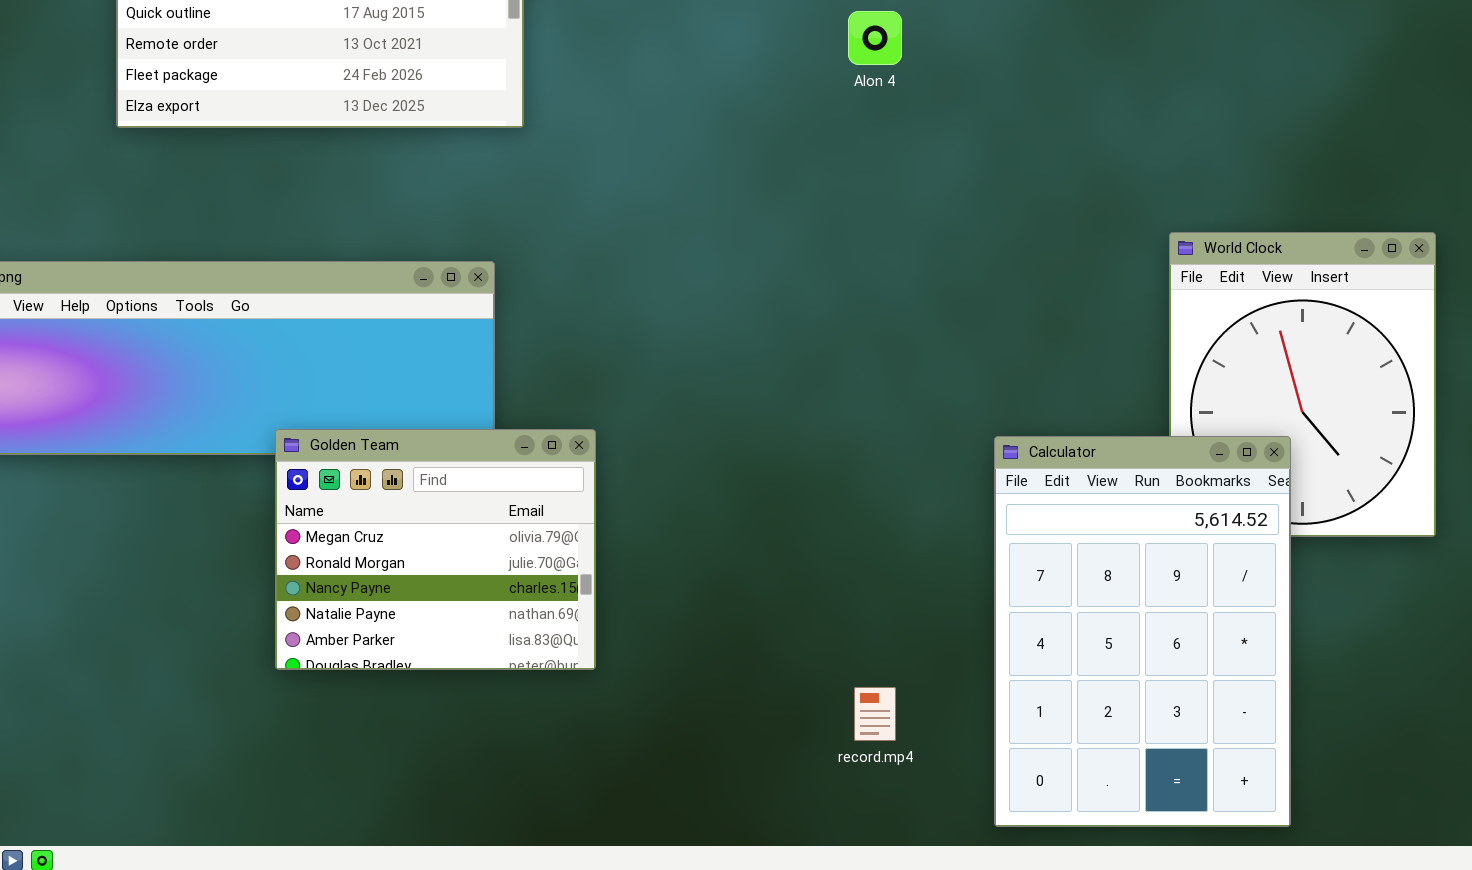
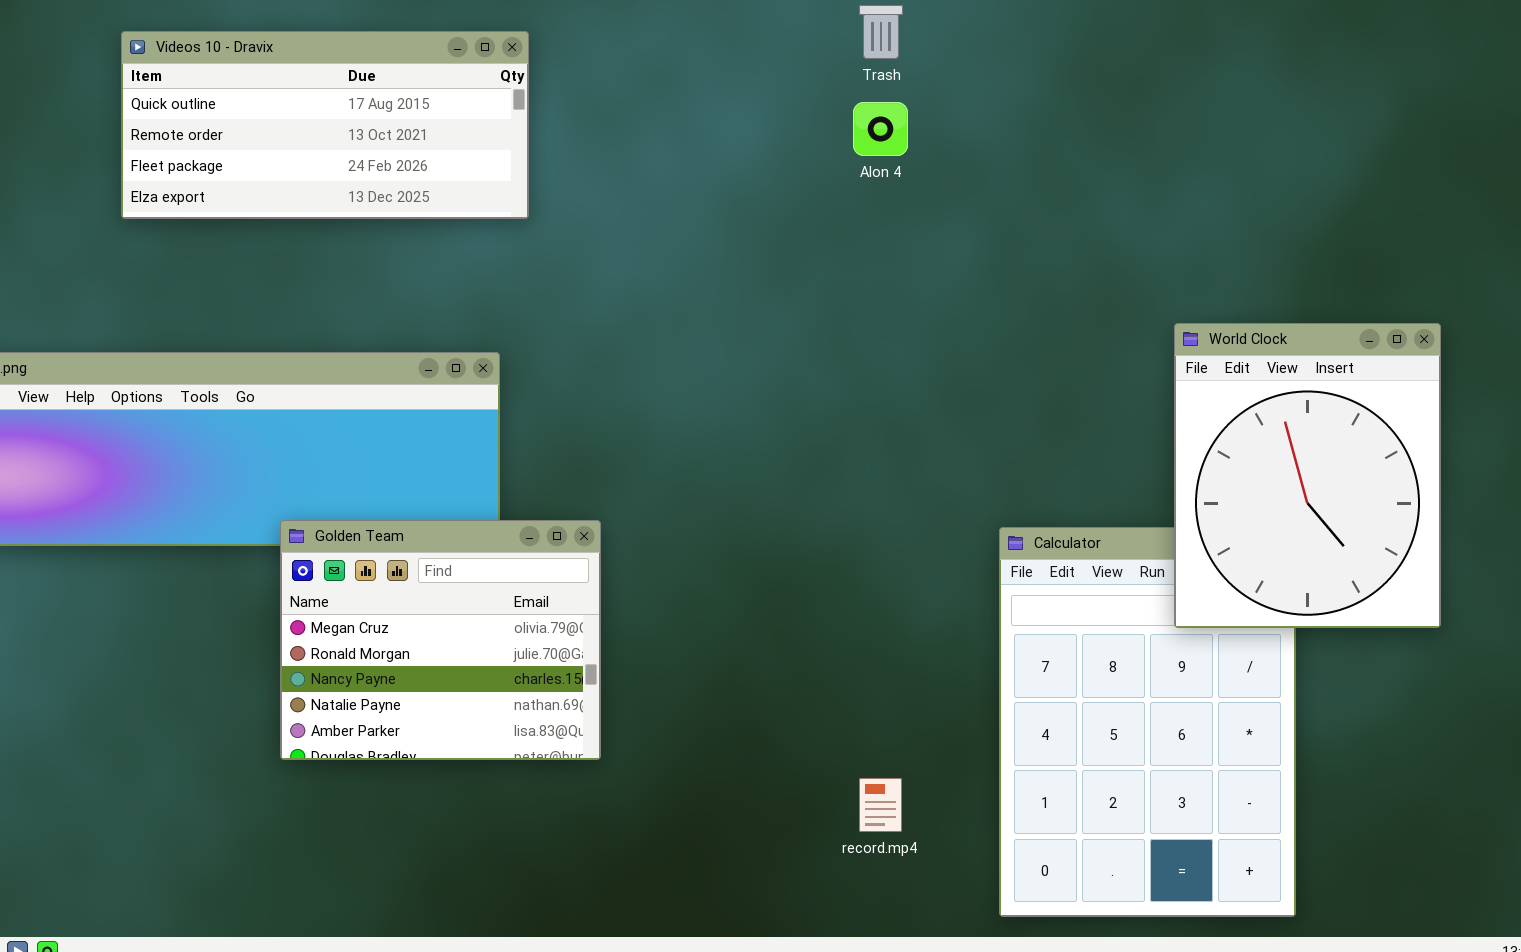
World Clock: [1169,232,1436,537] -> [1174,323,1441,628], raised

